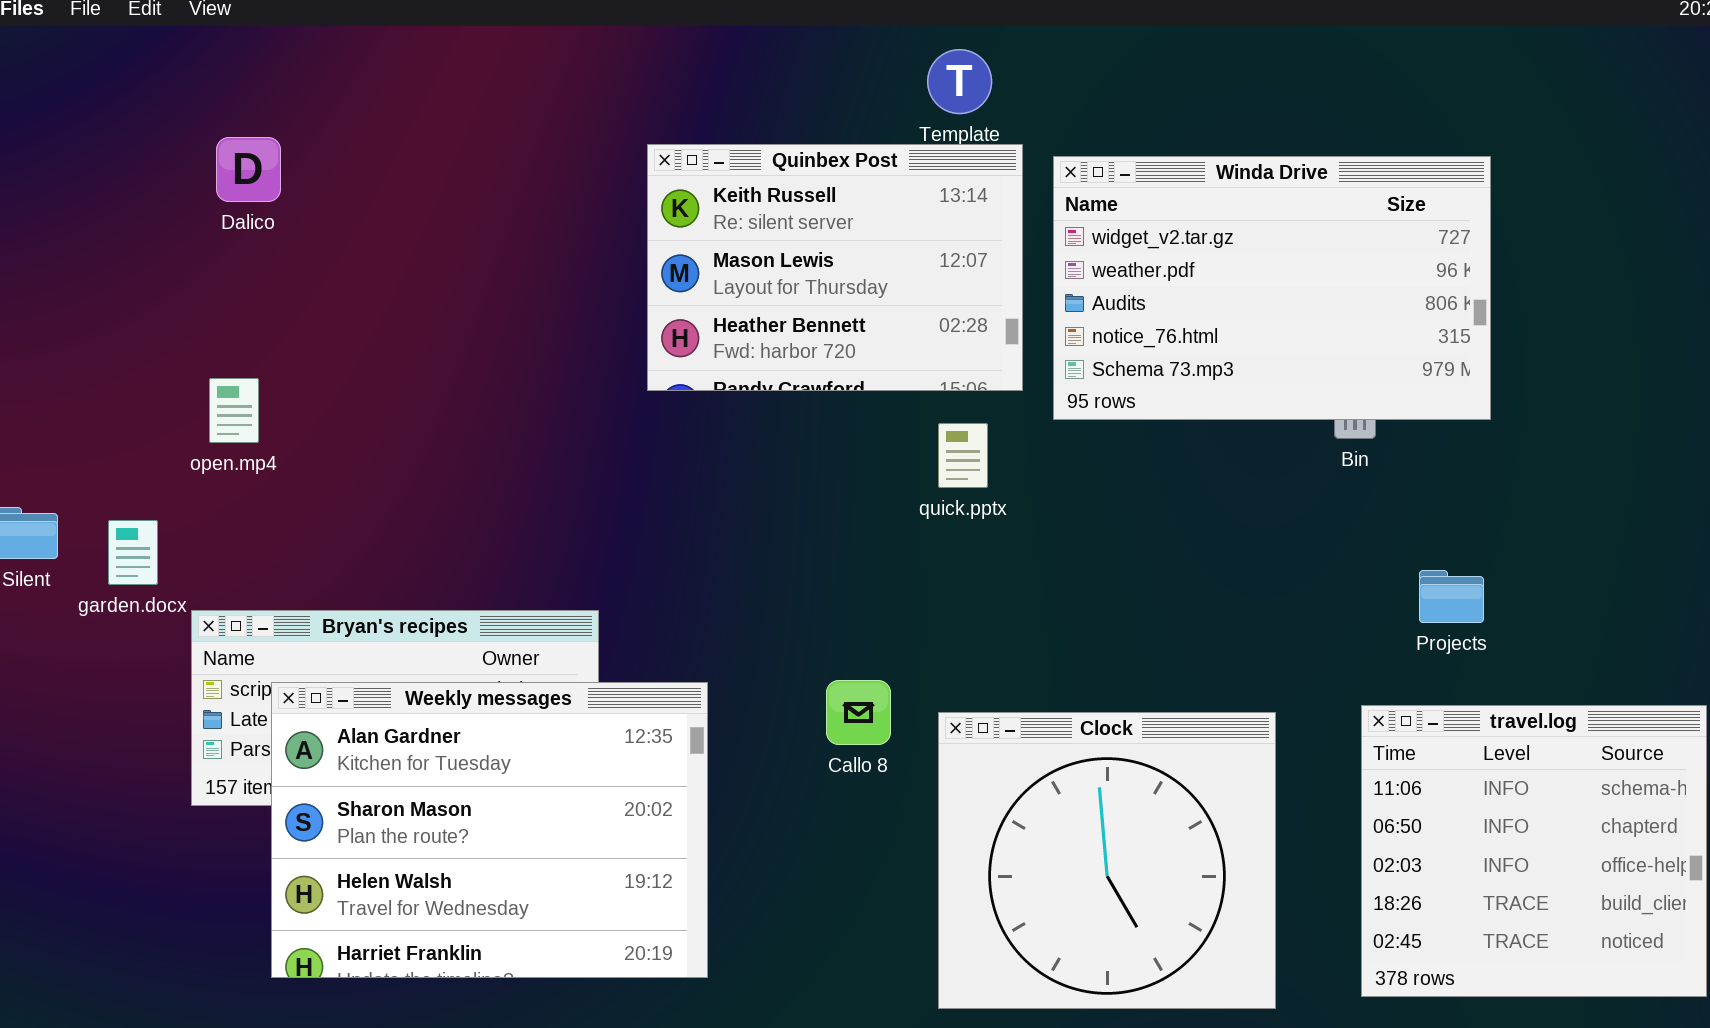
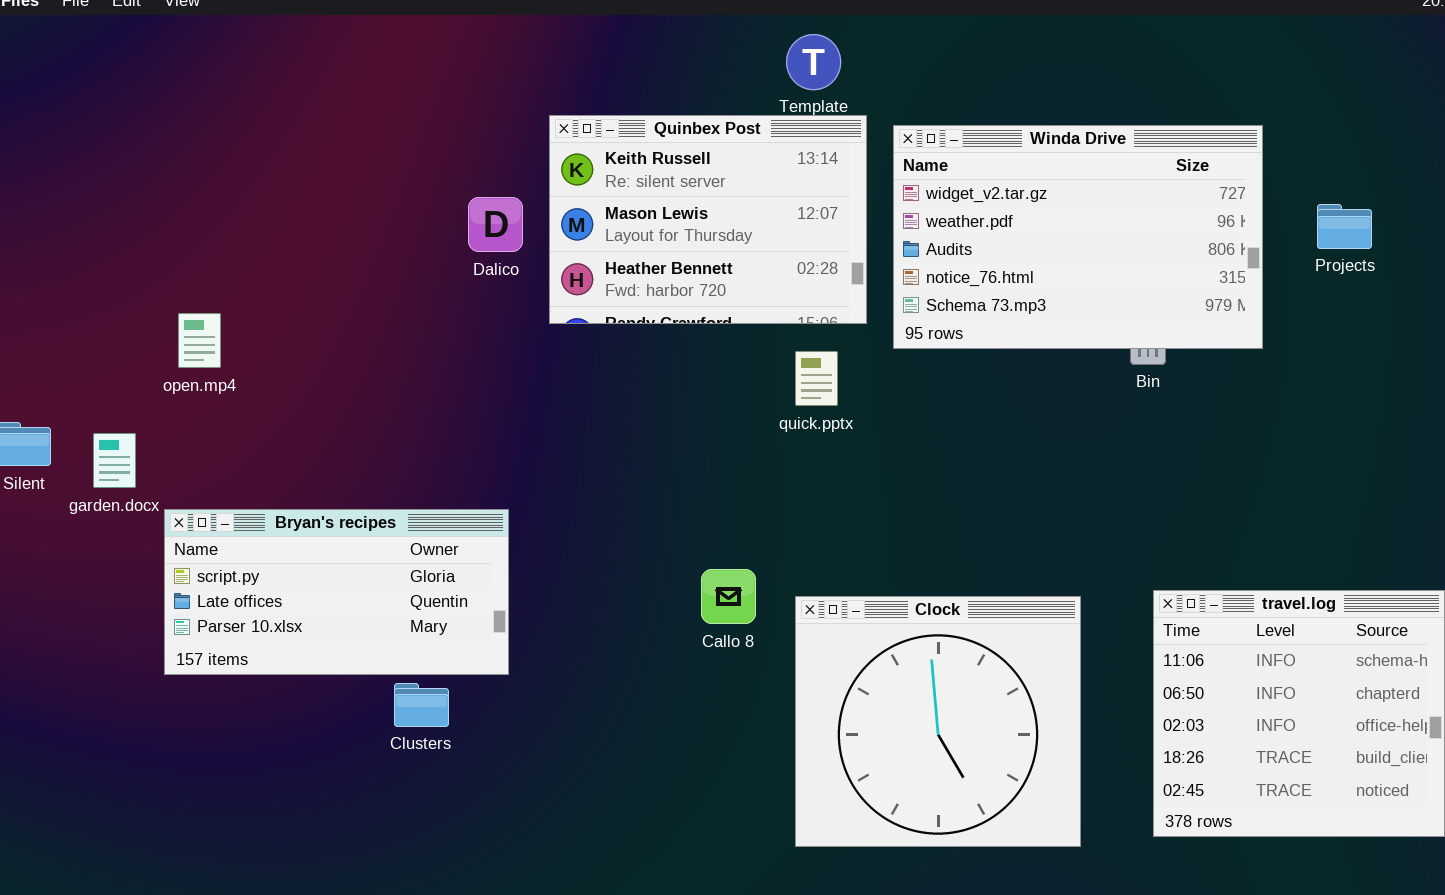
Dalico: [216,137,281,202] -> [468,197,523,252], moved
Projects: [1419,570,1484,623] -> [1317,204,1372,249], moved
Weekly messages: [271,682,708,978] -> none, closed

